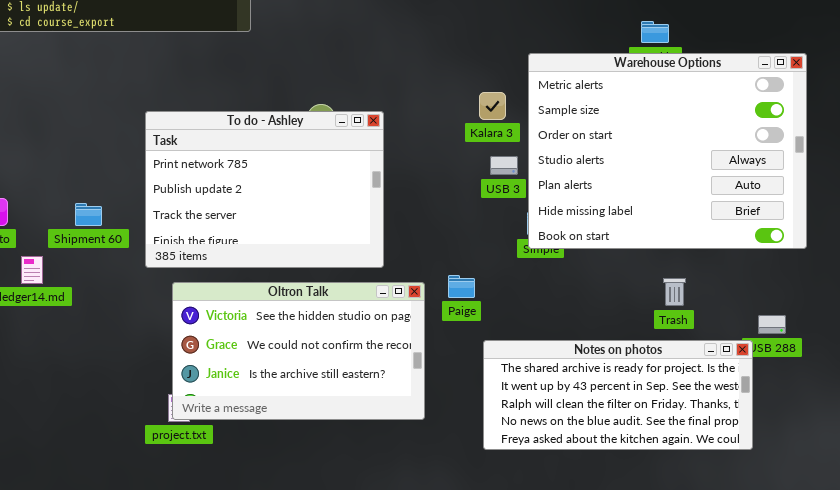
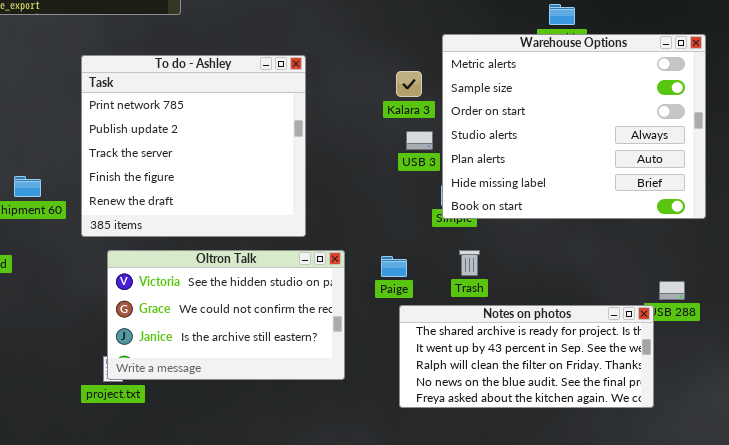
To do - Ashley: [145,111,384,268] -> [81,55,306,237], resized
Paige: [448,275,475,298] -> [381,256,407,277], moved
Trash: [663,278,686,306] -> [459,250,480,276], moved

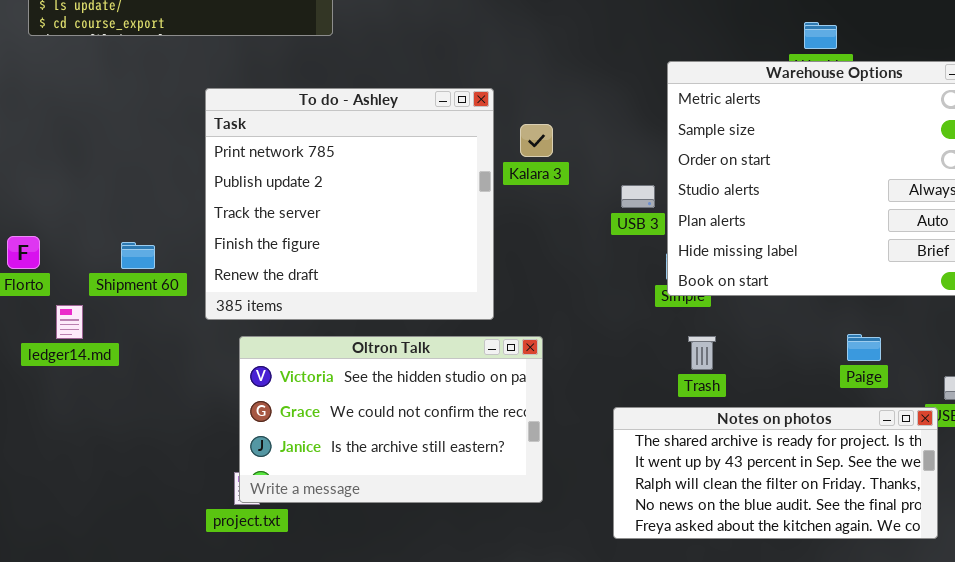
Kalara 3: [396,71,422,97] -> [520,124,553,157], moved
Paige: [381,256,407,277] -> [847,334,881,361], moved

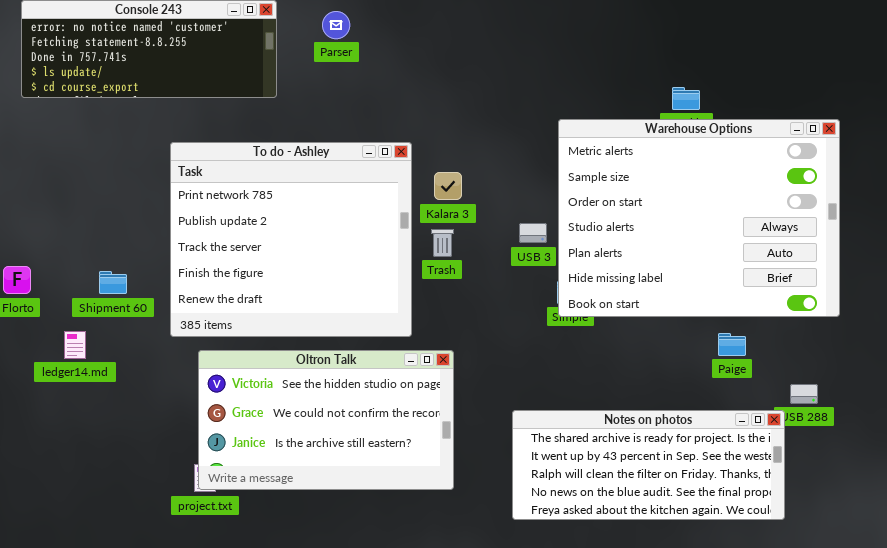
ledger14.md: [56,305,83,339] -> [64,331,86,359], moved
Paige: [847,334,881,361] -> [718,333,746,356], moved
Trash: [688,336,716,370] -> [431,229,454,257], moved

